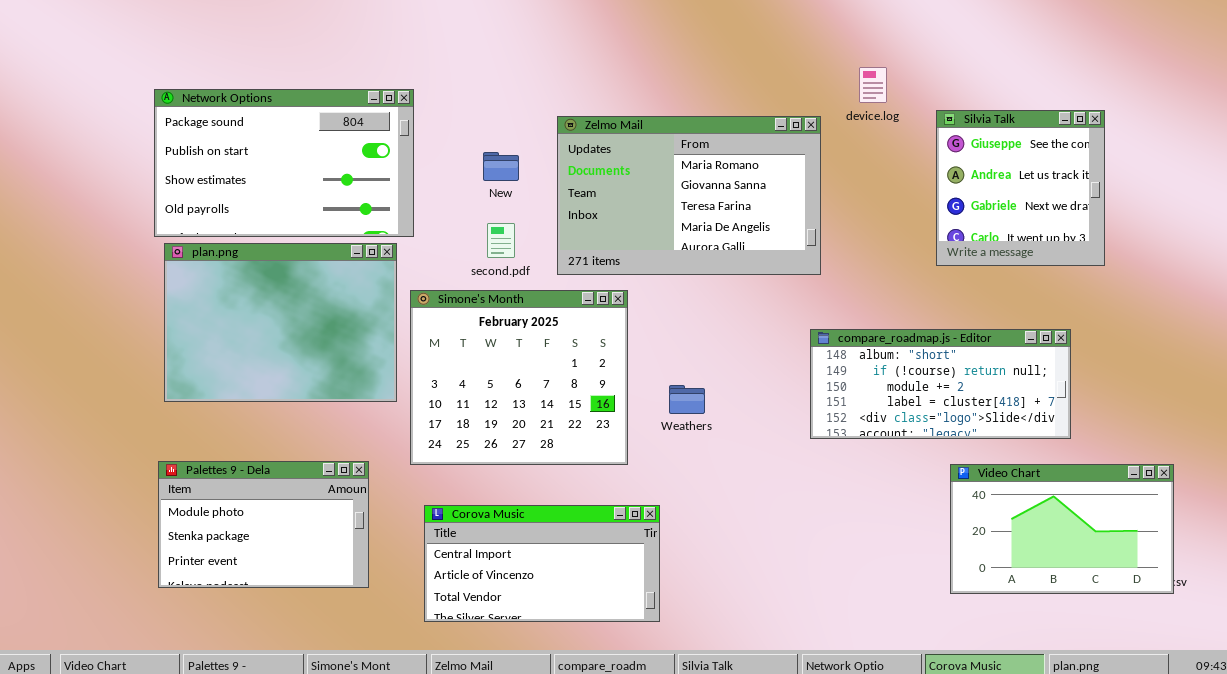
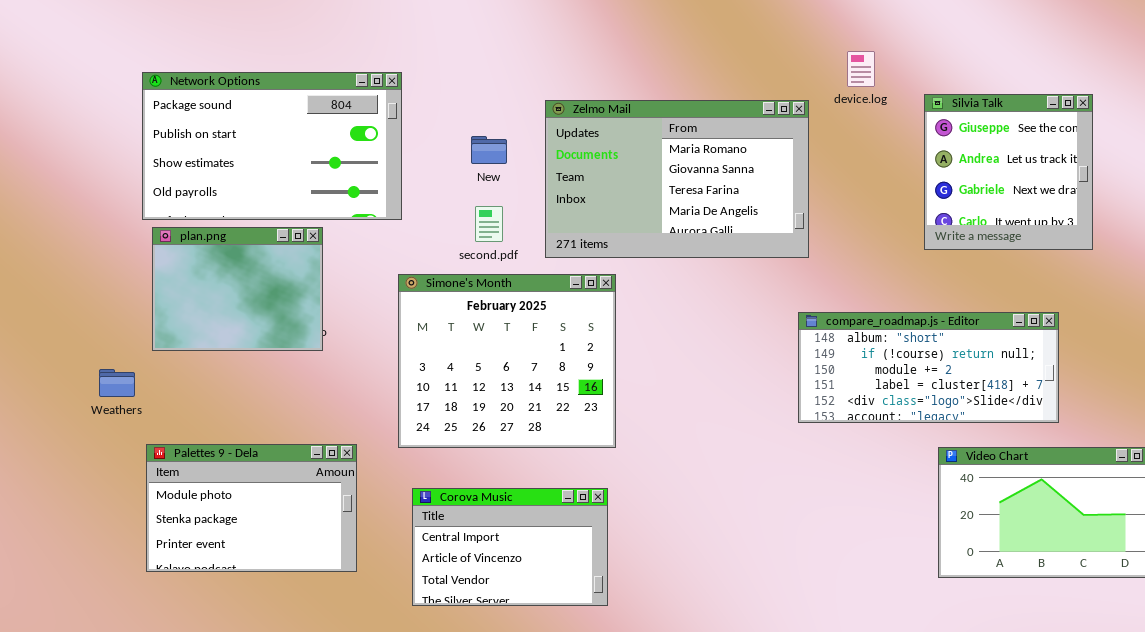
plan.png: [164,243,397,402] -> [152,227,323,351], resized
Weathers: [669,385,705,414] -> [99,369,135,397], moved
Corova Music: [424,505,660,622] -> [412,488,608,606], resized

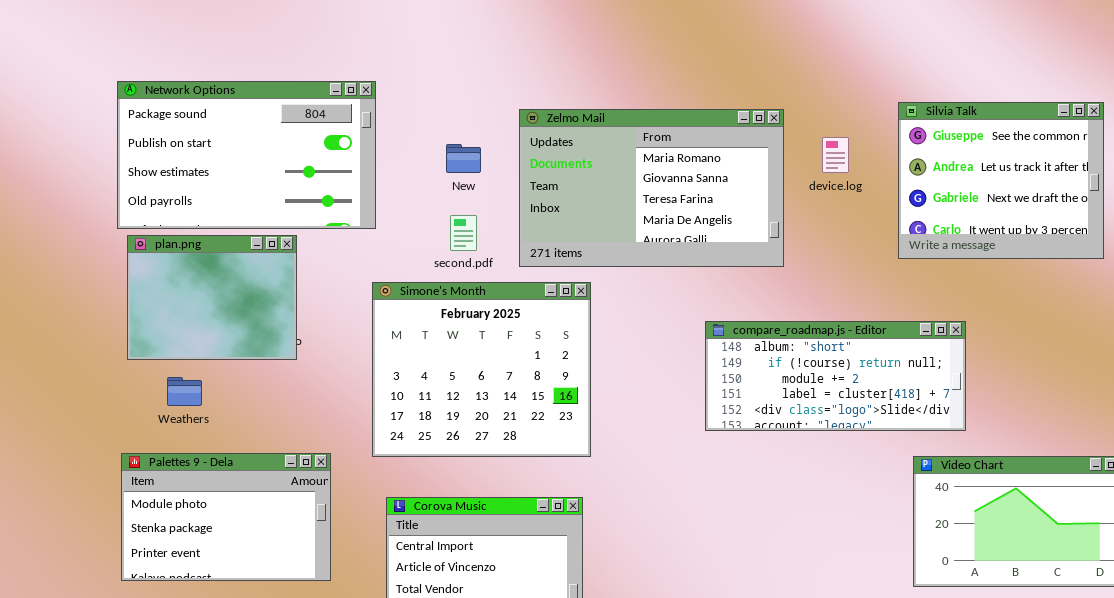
device.log: [847,51,875,87] -> [822,137,849,173], moved
Silvia Talk: [924,94,1093,250] -> [898,102,1104,259], resized
compare_roadmap.js - Editor: [798,312,1059,423] -> [705,321,966,431], moved
Weathers: [99,369,135,397] -> [167,377,202,406], moved

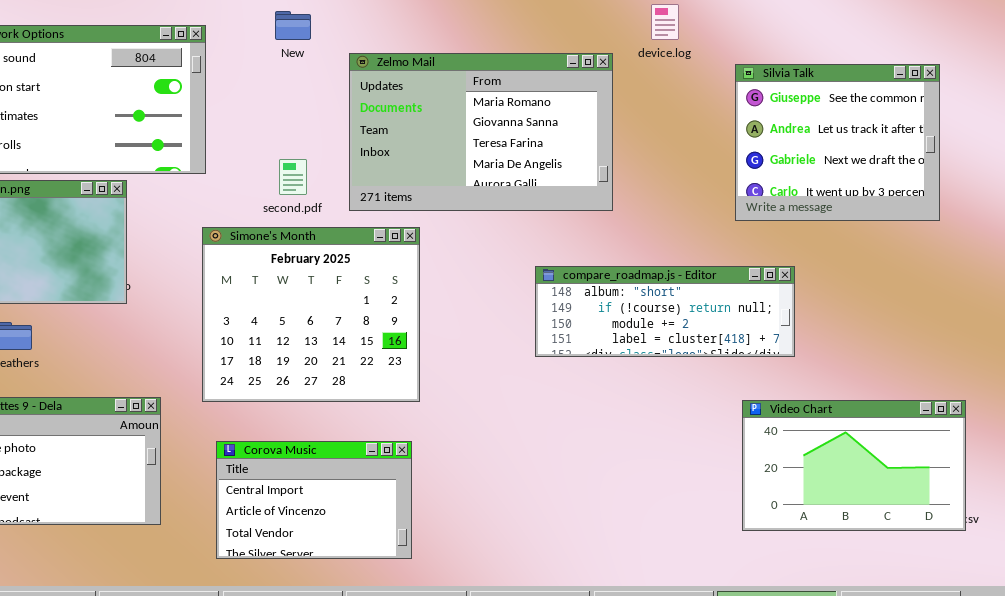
Silvia Talk: [898,102,1104,259] -> [735,64,940,221], moved
device.log: [822,137,849,173] -> [651,4,679,40], moved
New: [446,144,481,173] -> [275,11,311,40], moved
compare_roadmap.js - Editor: [705,321,966,431] -> [535,266,795,357], resized

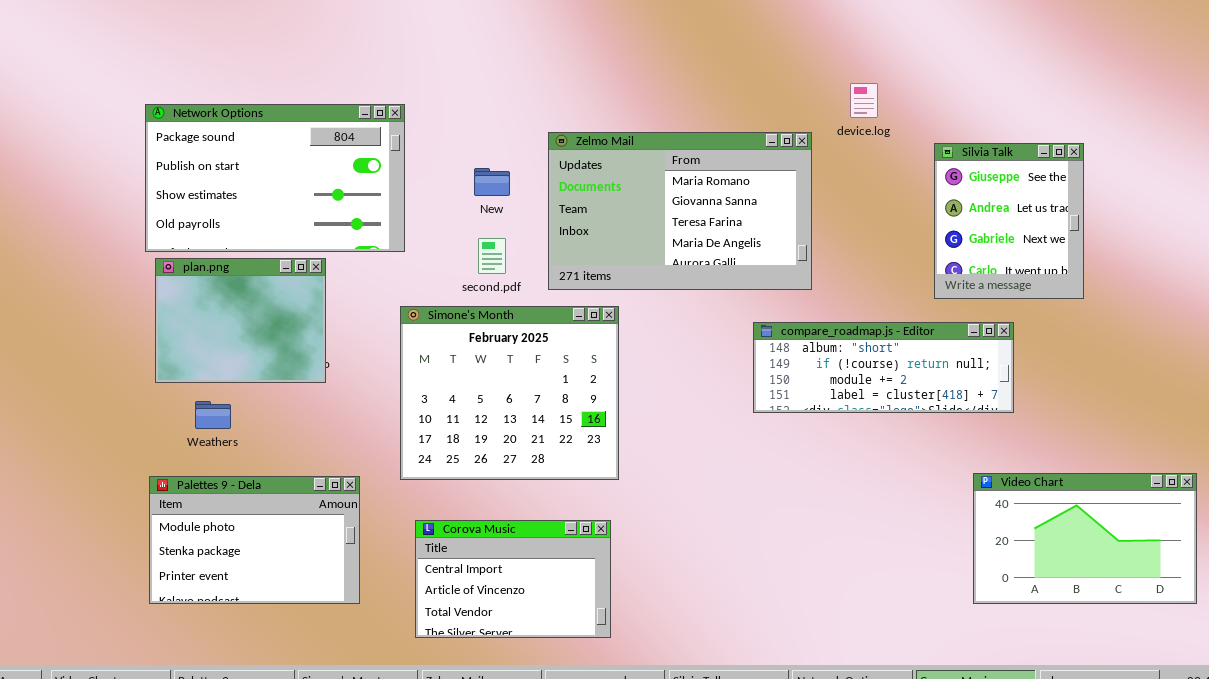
New: [275,11,311,40] -> [474,168,510,196], moved
Silvia Talk: [735,64,940,221] -> [934,143,1084,299], resized
compare_roadmap.js - Editor: [535,266,795,357] -> [753,322,1014,413], moved
Video Chart: [742,400,966,531] -> [973,473,1197,604], moved

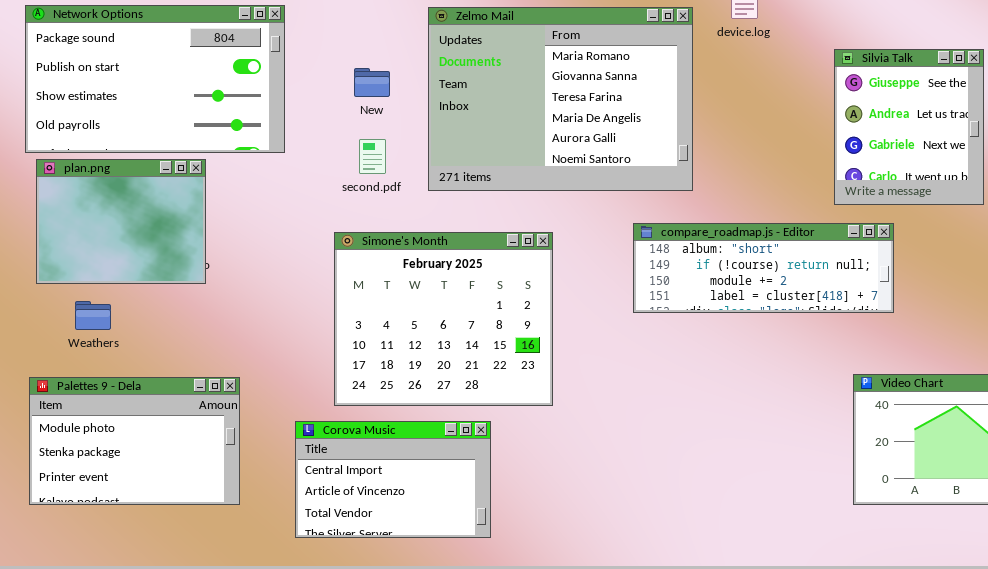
Zelmo Mail: [548,132,812,290] -> [428,7,693,191], resized
Silvia Talk: [934,143,1084,299] -> [834,49,984,205], moved
Simone's Month: [400,306,619,480] -> [334,232,553,406], moved

